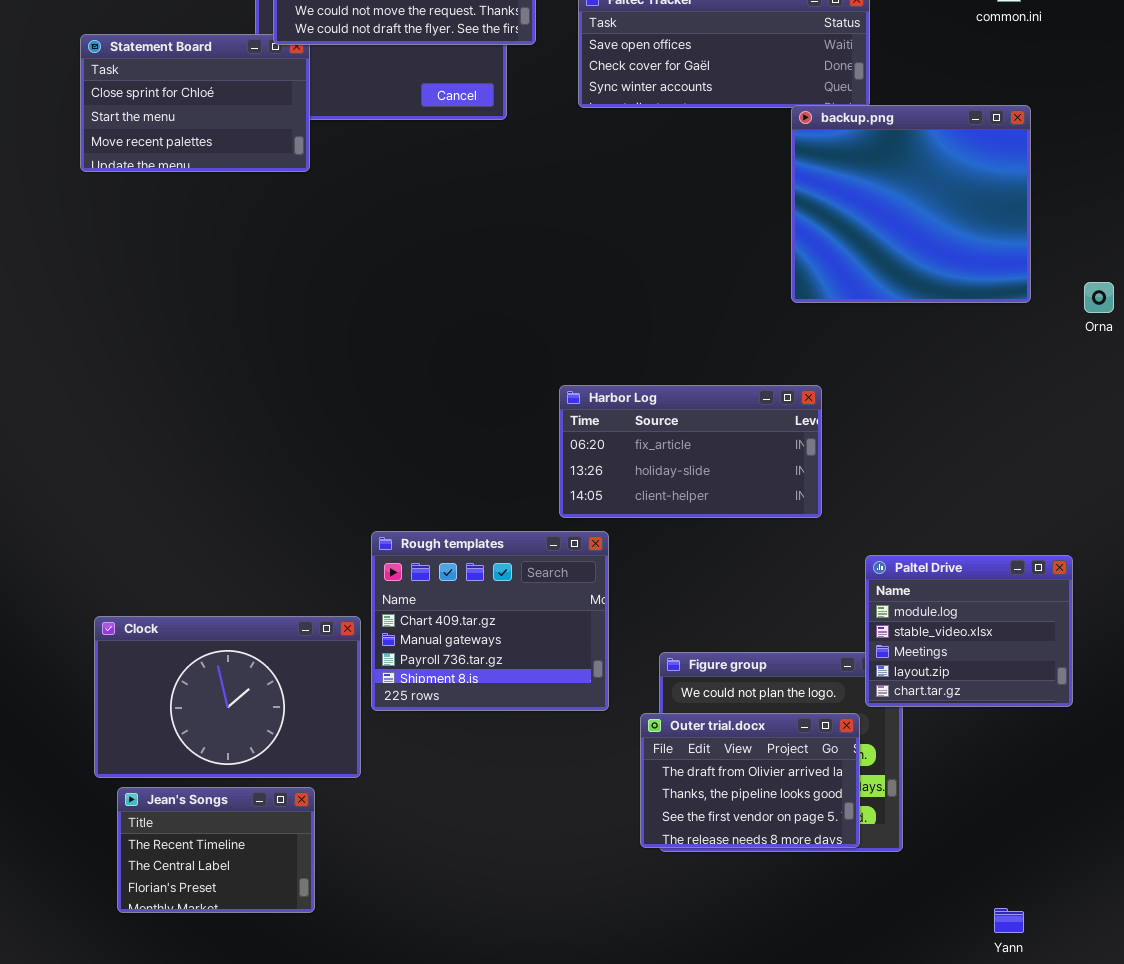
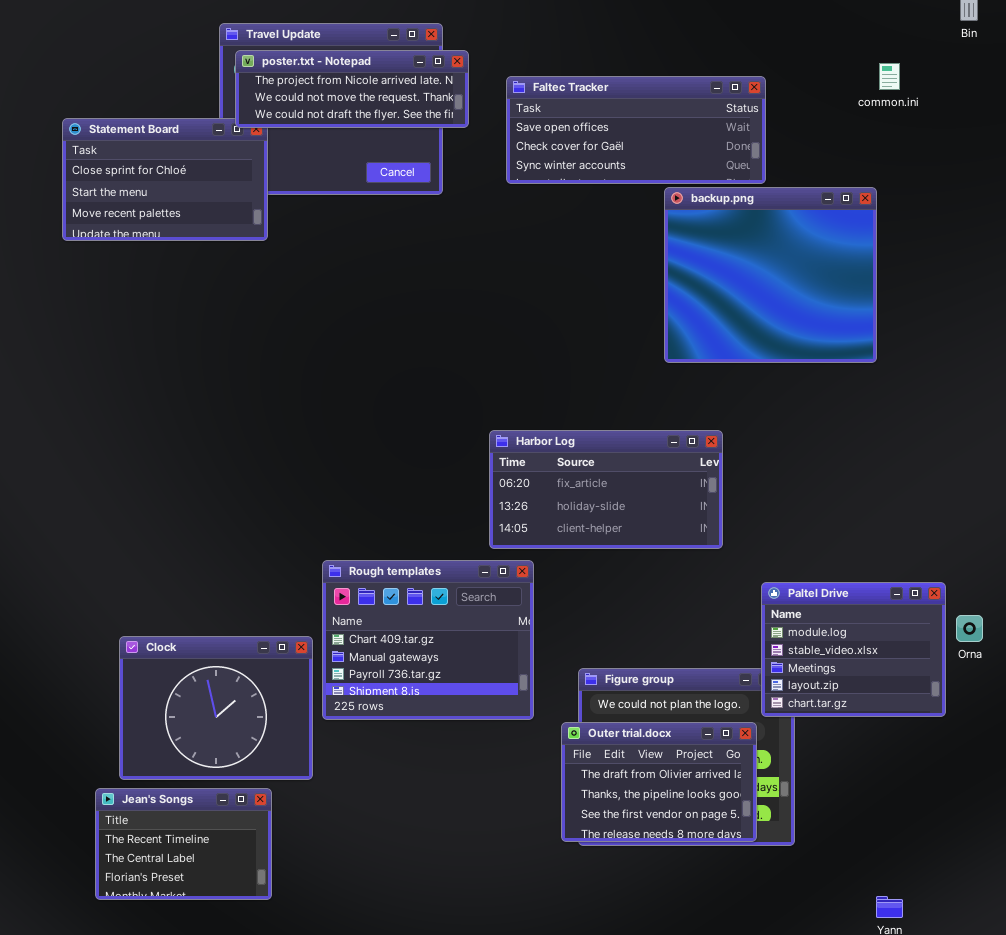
backup.png: [791,105,1031,303] -> [664,187,877,363], moved
Orna: [1084,282,1114,313] -> [956,615,983,642], moved
Clock: [94,616,361,778] -> [119,636,313,780], resized

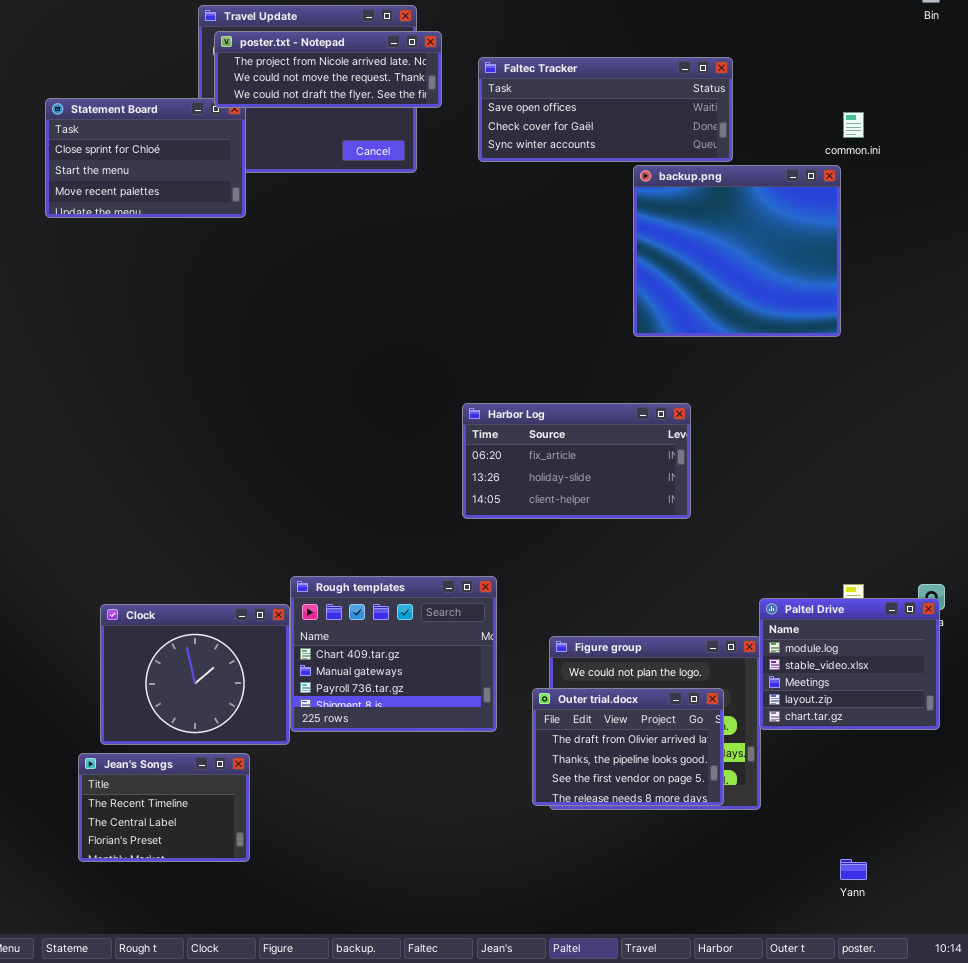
common.ini: [879,63,900,90] -> [843,112,864,138], moved
Rough templates: [322,560,534,720] -> [290,576,497,732], moved
Paltel Drive: [761,582,946,717] -> [759,598,940,730], moved

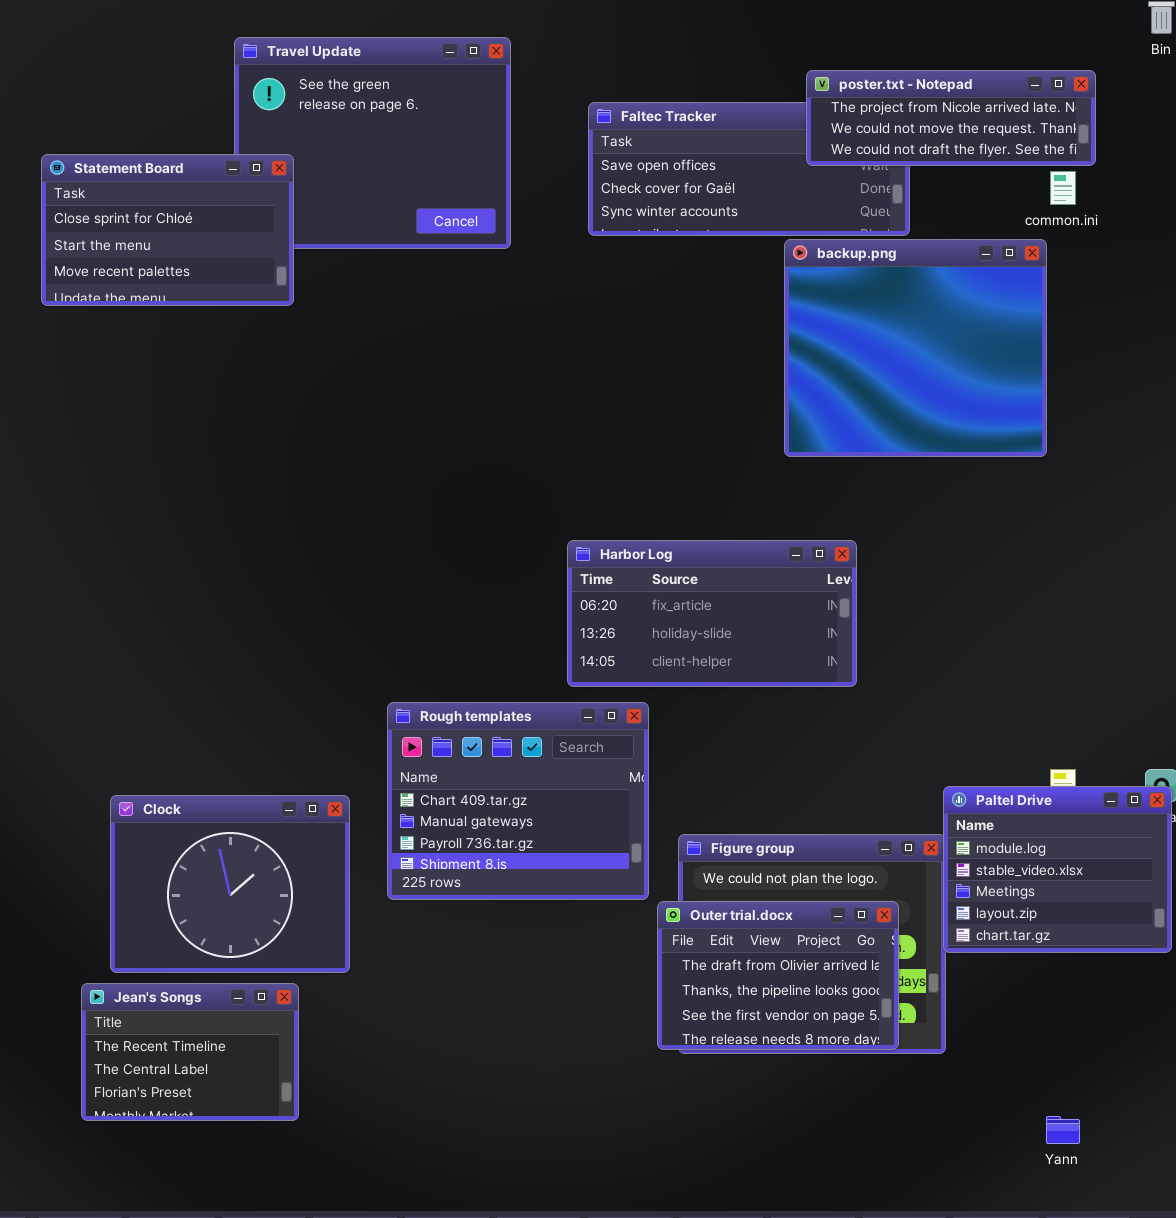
poster.txt - Notepad: [214,31,442,108] -> [806,70,1096,166], moved
Rough templates: [290,576,497,732] -> [387,702,649,900], moved

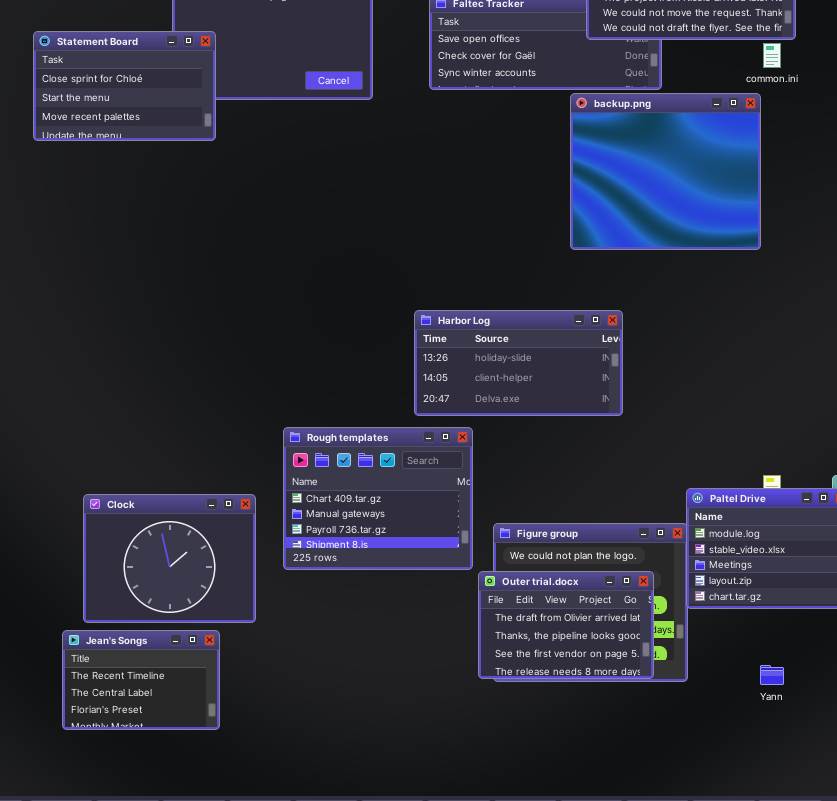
Harbor Log: [567,540,857,687] -> [414,310,623,416], scrolled down 1 row
Yann: [1046,1116,1080,1144] -> [760,665,784,685], moved

